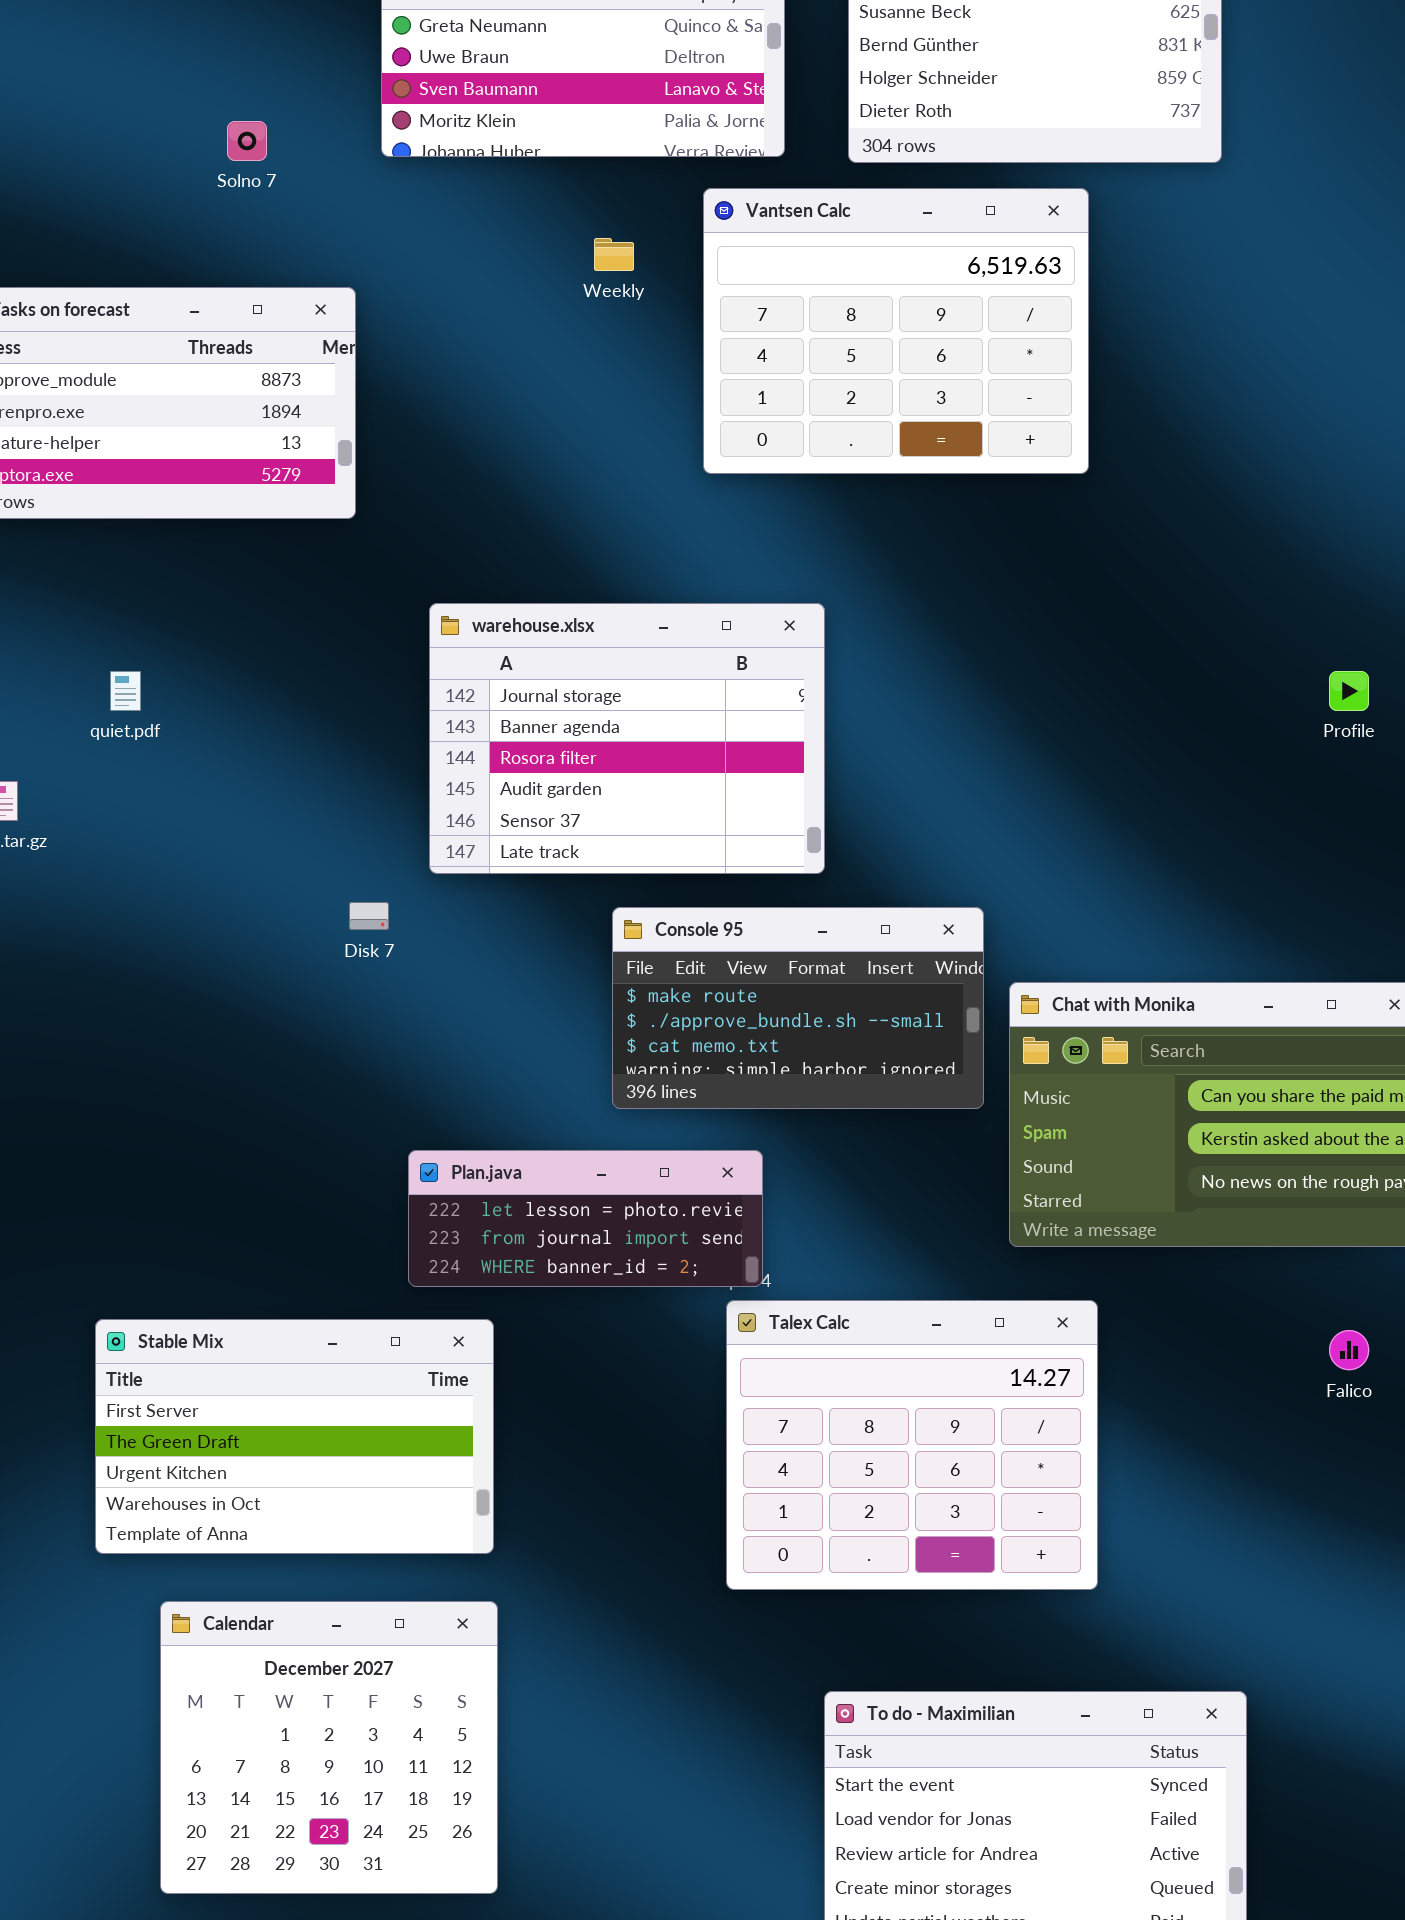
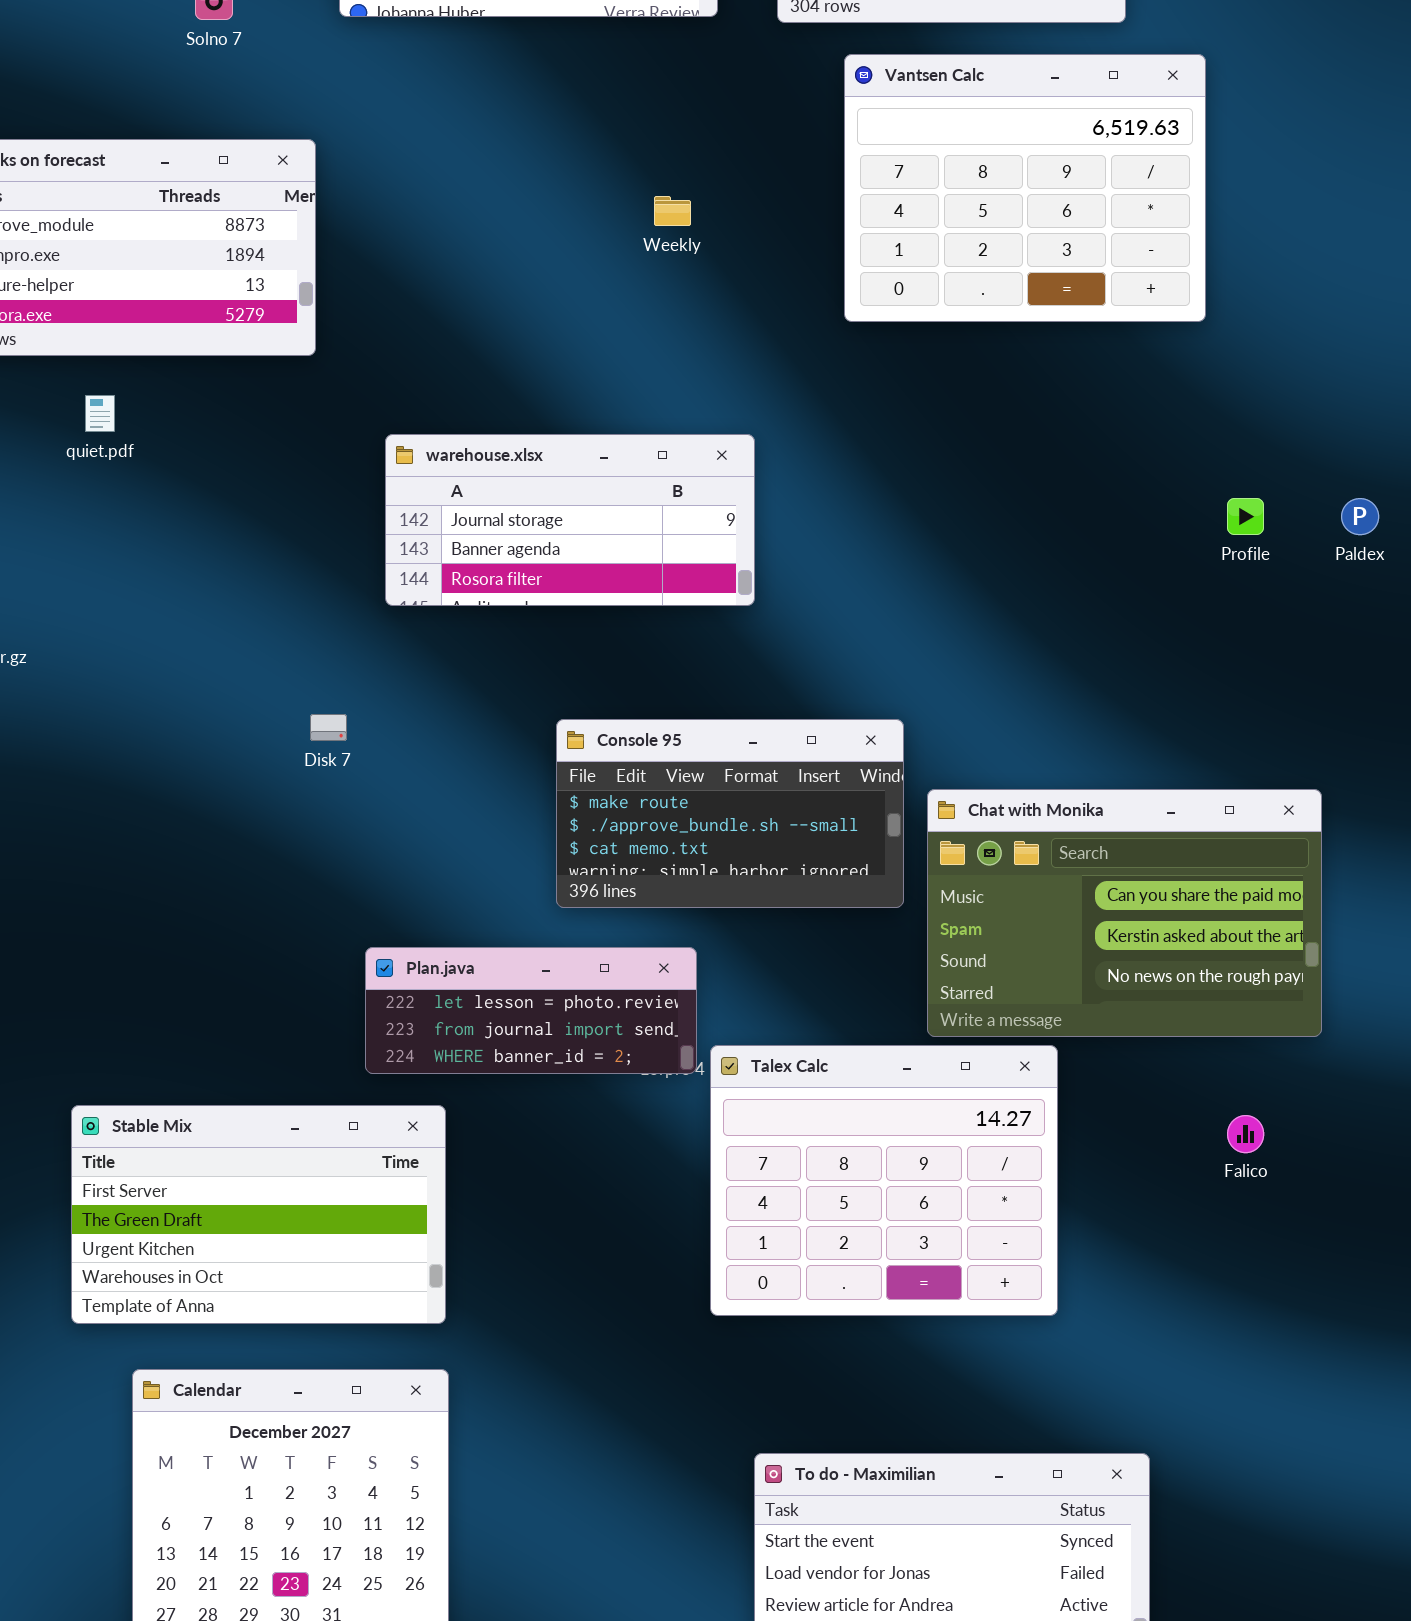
Vantsen Calc: [703,188,1089,474] -> [844,54,1206,322], moved
Weekly: [594,238,634,271] -> [654,196,691,226], moved
warehouse.xlsx: [429,603,825,874] -> [385,434,755,606], resized
quiet.pdf: [110,671,141,711] -> [85,395,115,432], moved
Talex Calc: [726,1300,1098,1590] -> [710,1045,1058,1316], moved

